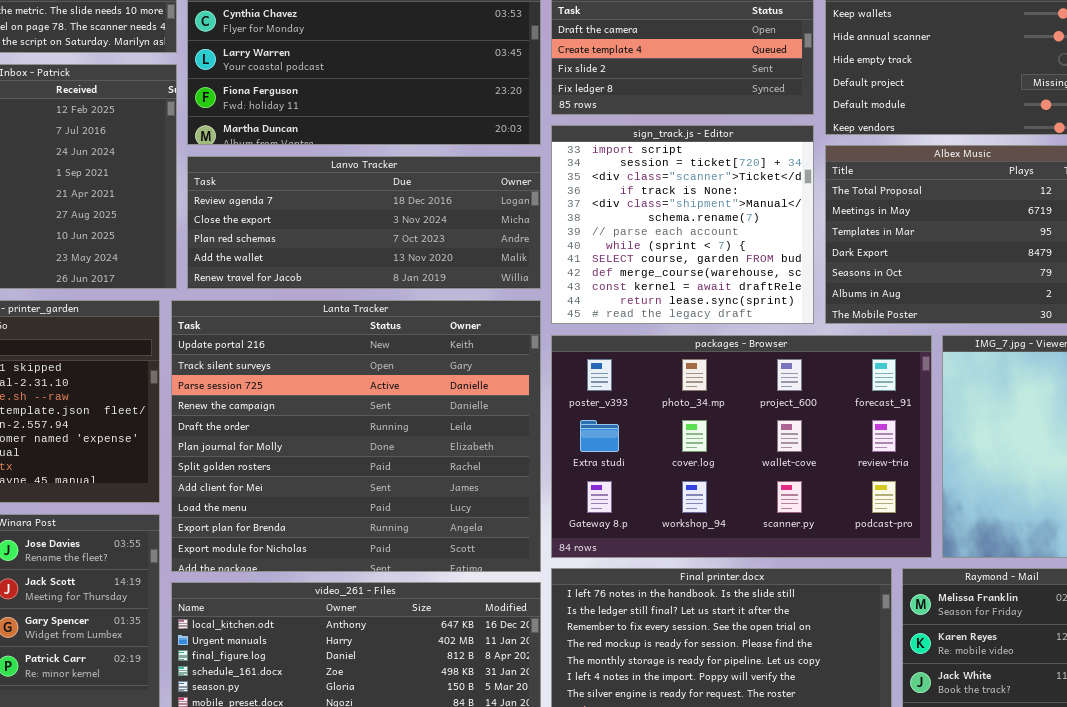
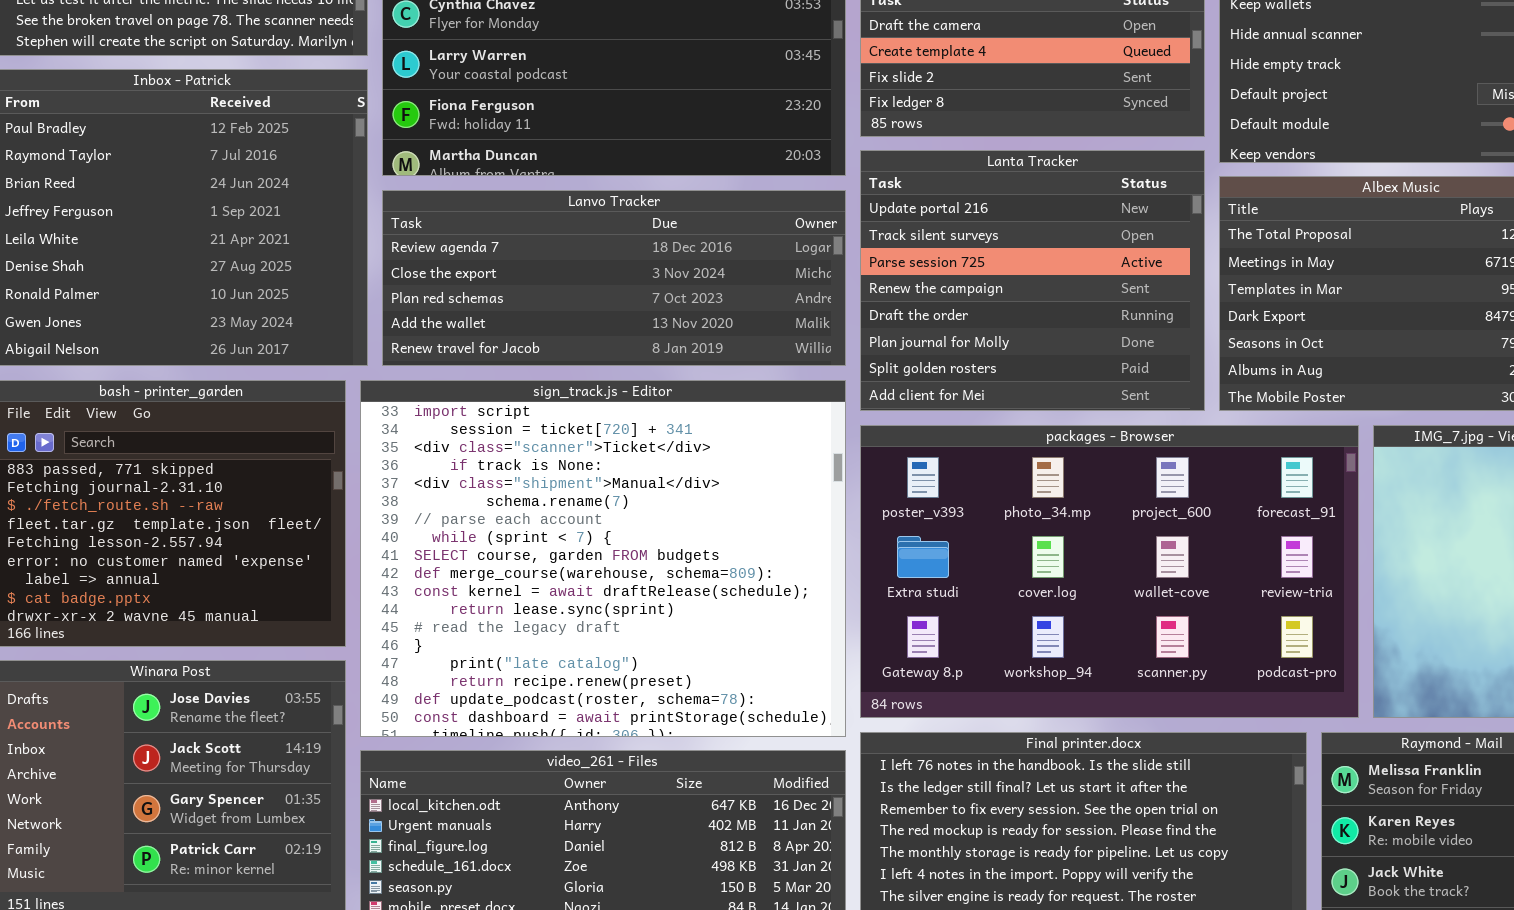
sign_track.js - Editor: [551,125,814,324] -> [360,380,846,737], moved, resized
Lanta Tracker: [171,300,541,572] -> [860,150,1205,411], moved, resized

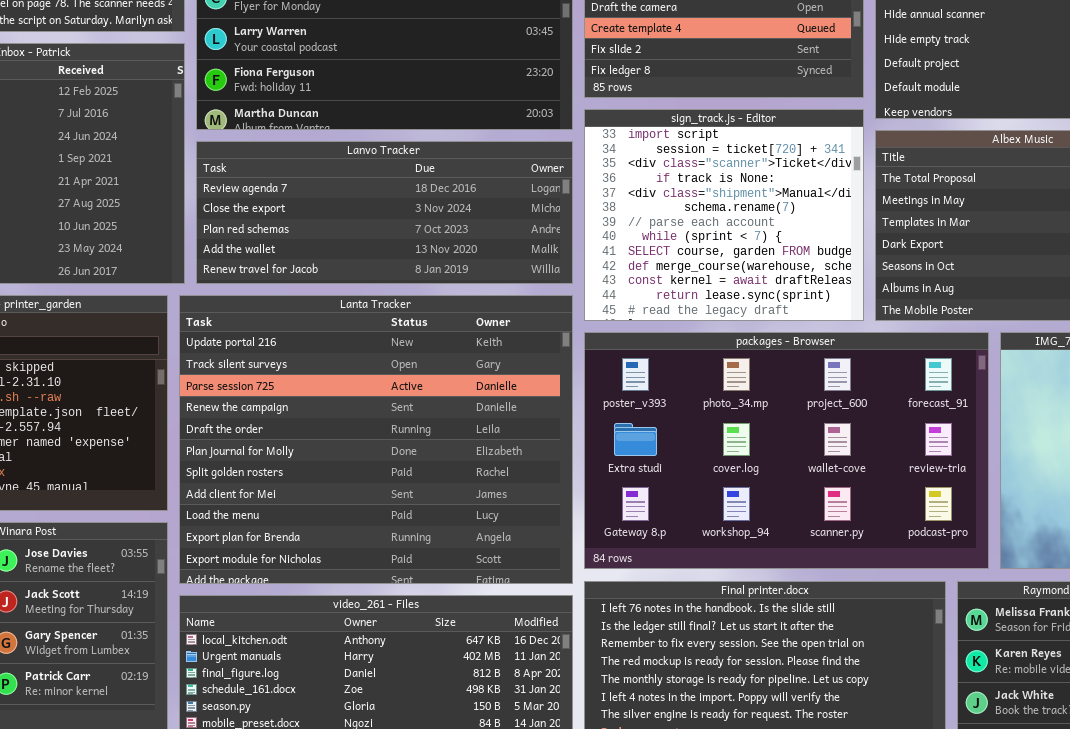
Lanta Tracker: [860,150,1205,411] -> [179,295,573,584], moved, resized
sign_track.js - Editor: [360,380,846,737] -> [584,109,864,321], moved, resized

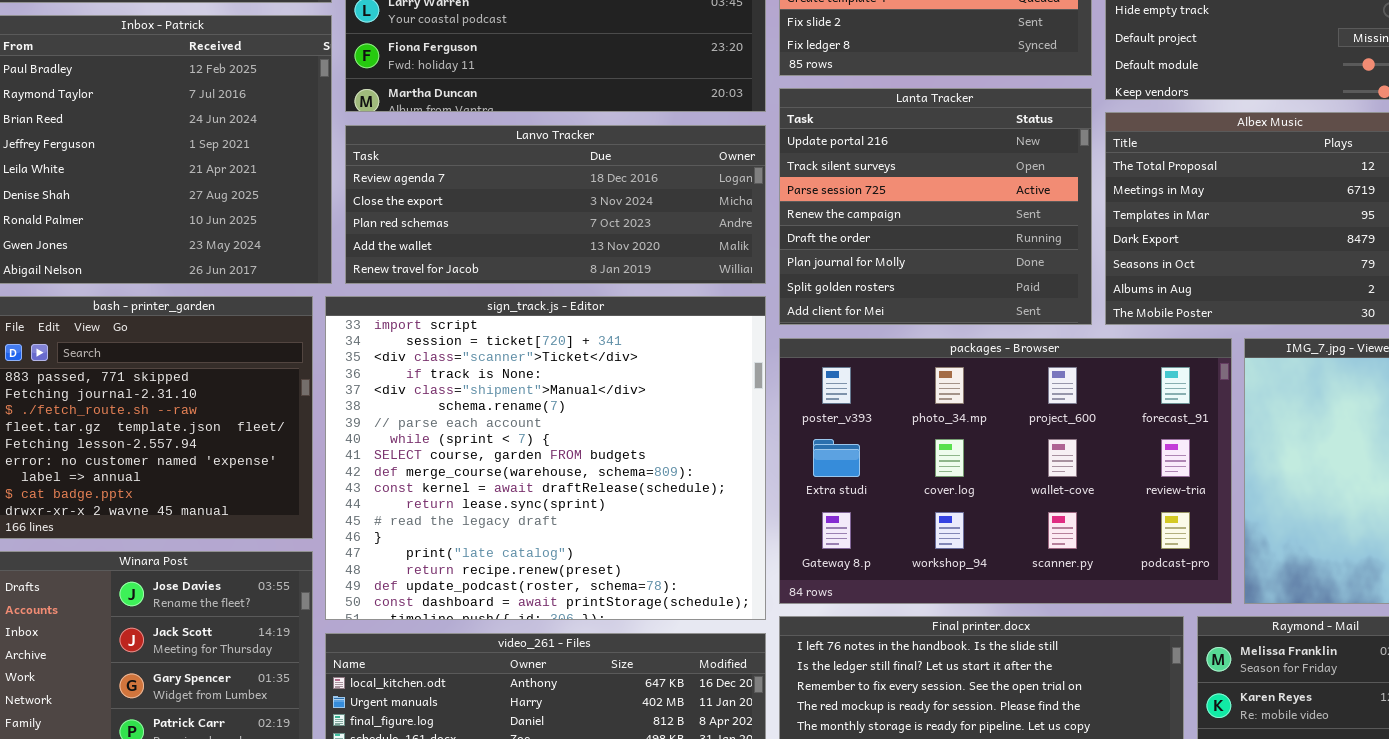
sign_track.js - Editor: [584,109,864,321] -> [325,296,766,620], moved, resized
Lanta Tracker: [179,295,573,584] -> [779,88,1092,325], moved, resized

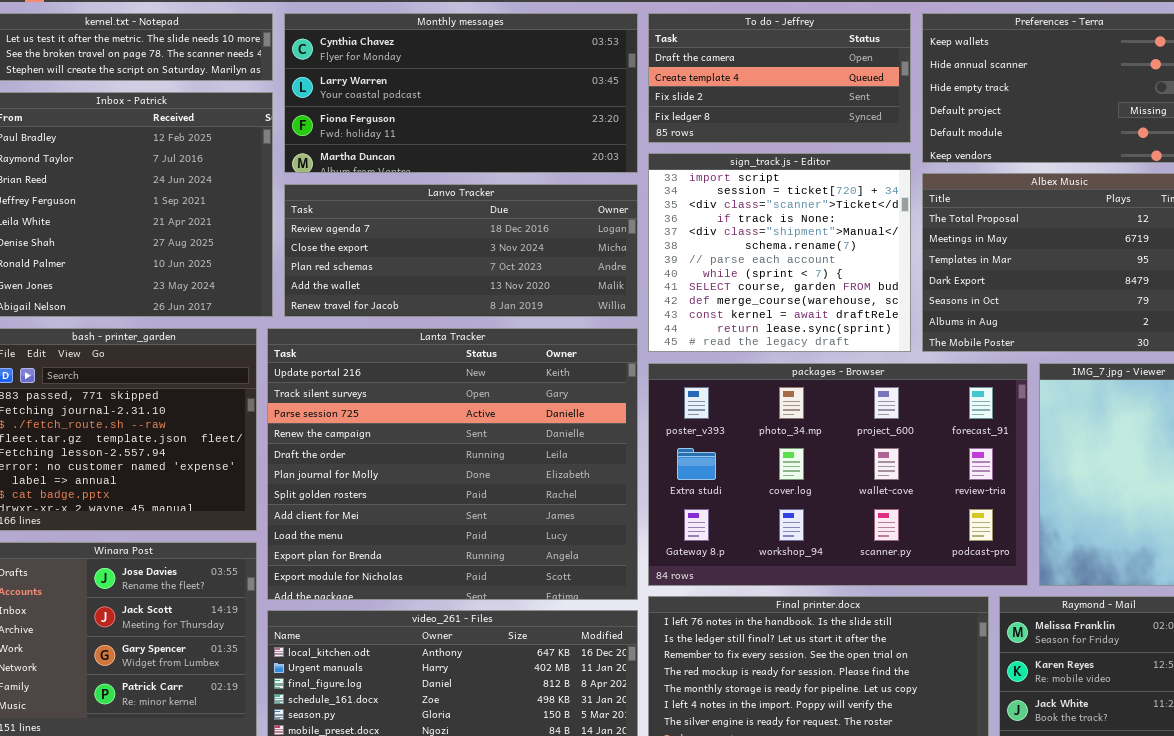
Lanta Tracker: [779,88,1092,325] -> [267,328,638,600], moved, resized
sign_track.js - Editor: [325,296,766,620] -> [648,153,911,352], moved, resized

